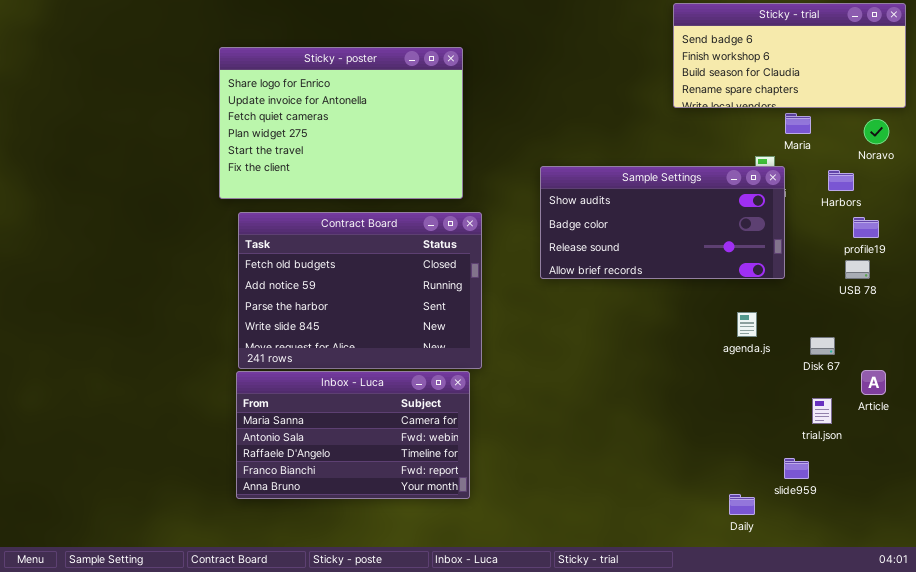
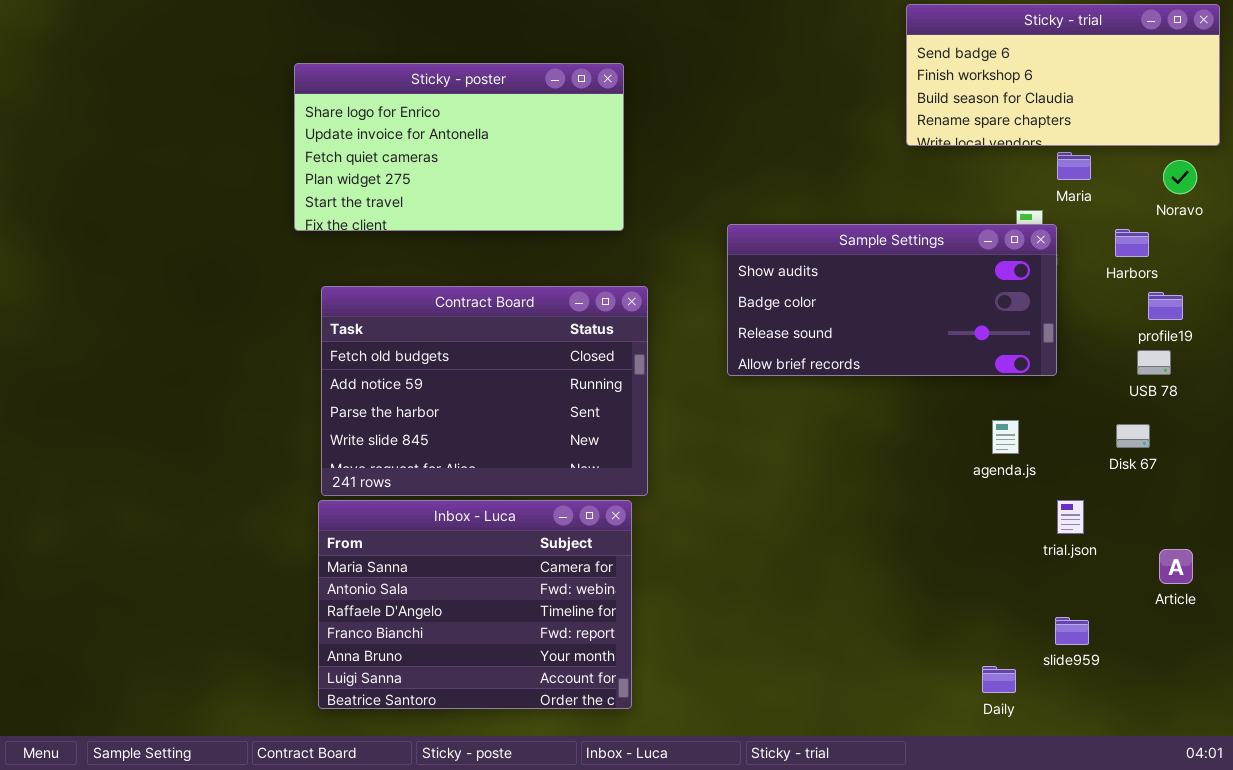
Sticky - poster: [219,47,463,199] -> [294,63,624,231], resized
Disk 67: [810,337,835,355] -> [1116,424,1150,448], moved
Article: [861,370,886,395] -> [1159,549,1193,584], moved
Inbox - Luca: [236,371,470,499] -> [318,500,632,709], resized
trial.json: [812,398,832,424] -> [1057,500,1084,534], moved

